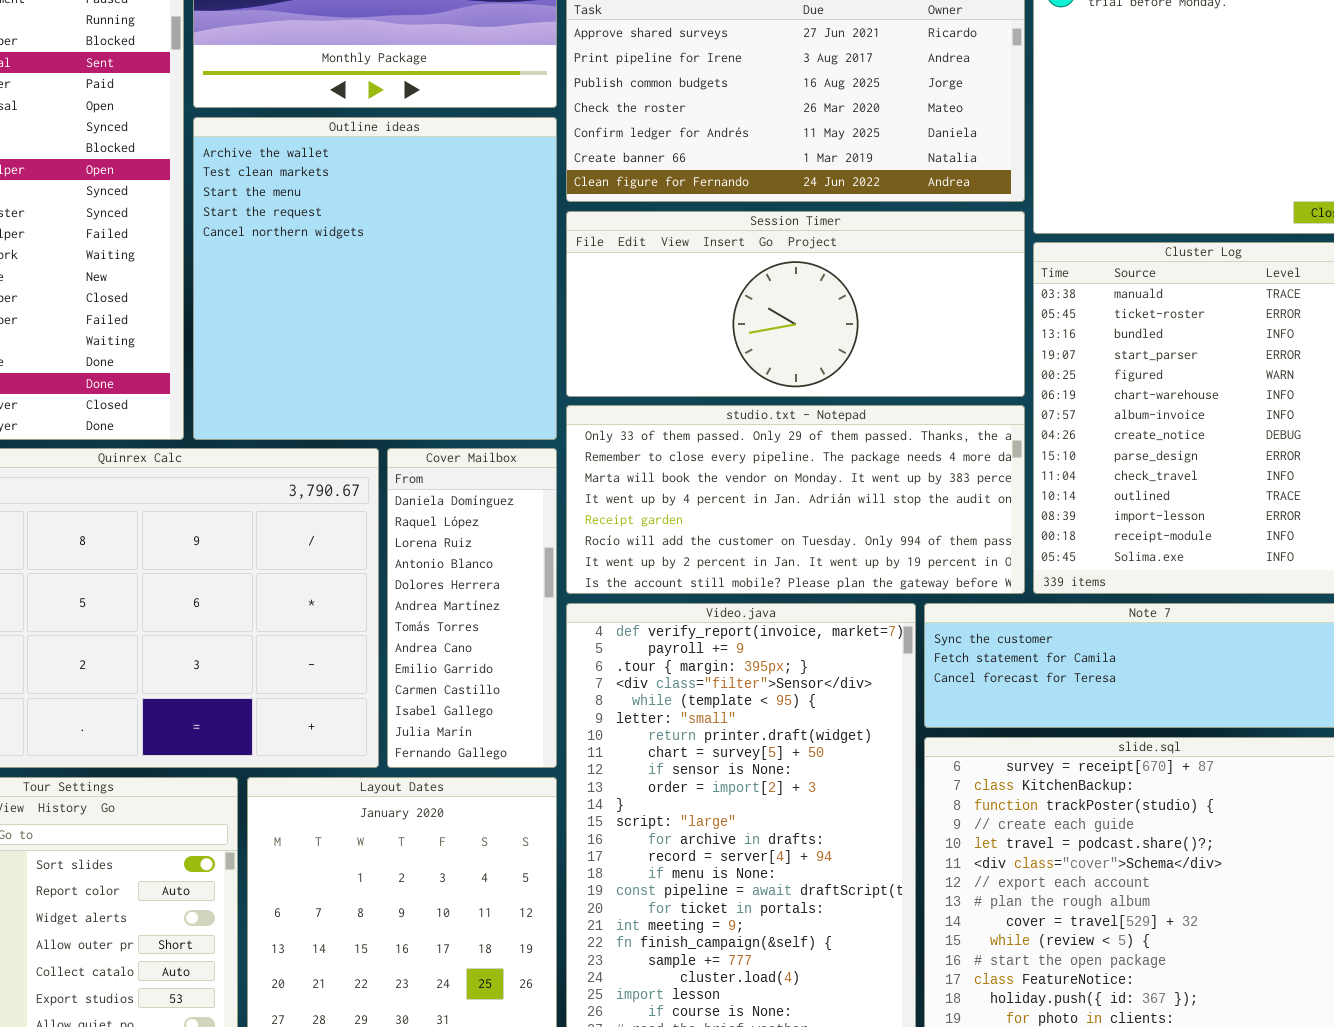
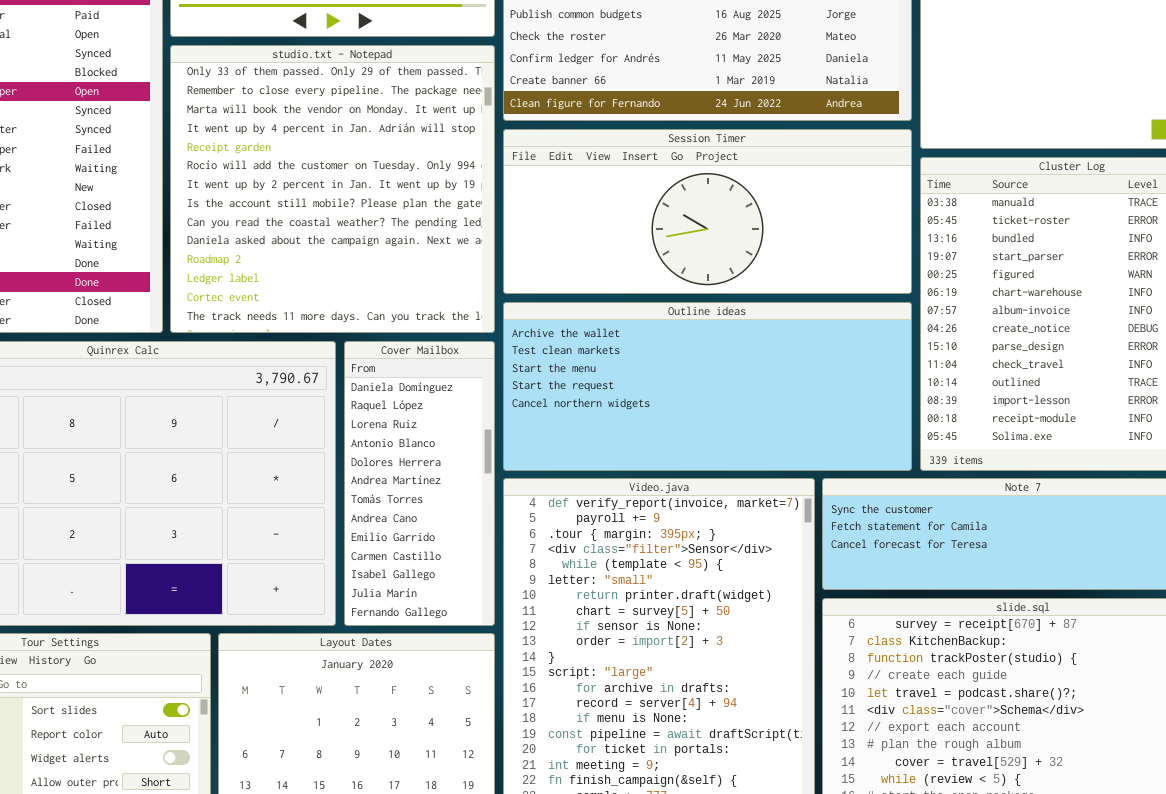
Outline ideas: [193,117,557,440] -> [503,302,912,471], moved, resized
studio.txt - Notepad: [566,405,1025,594] -> [170,45,495,333], moved, resized

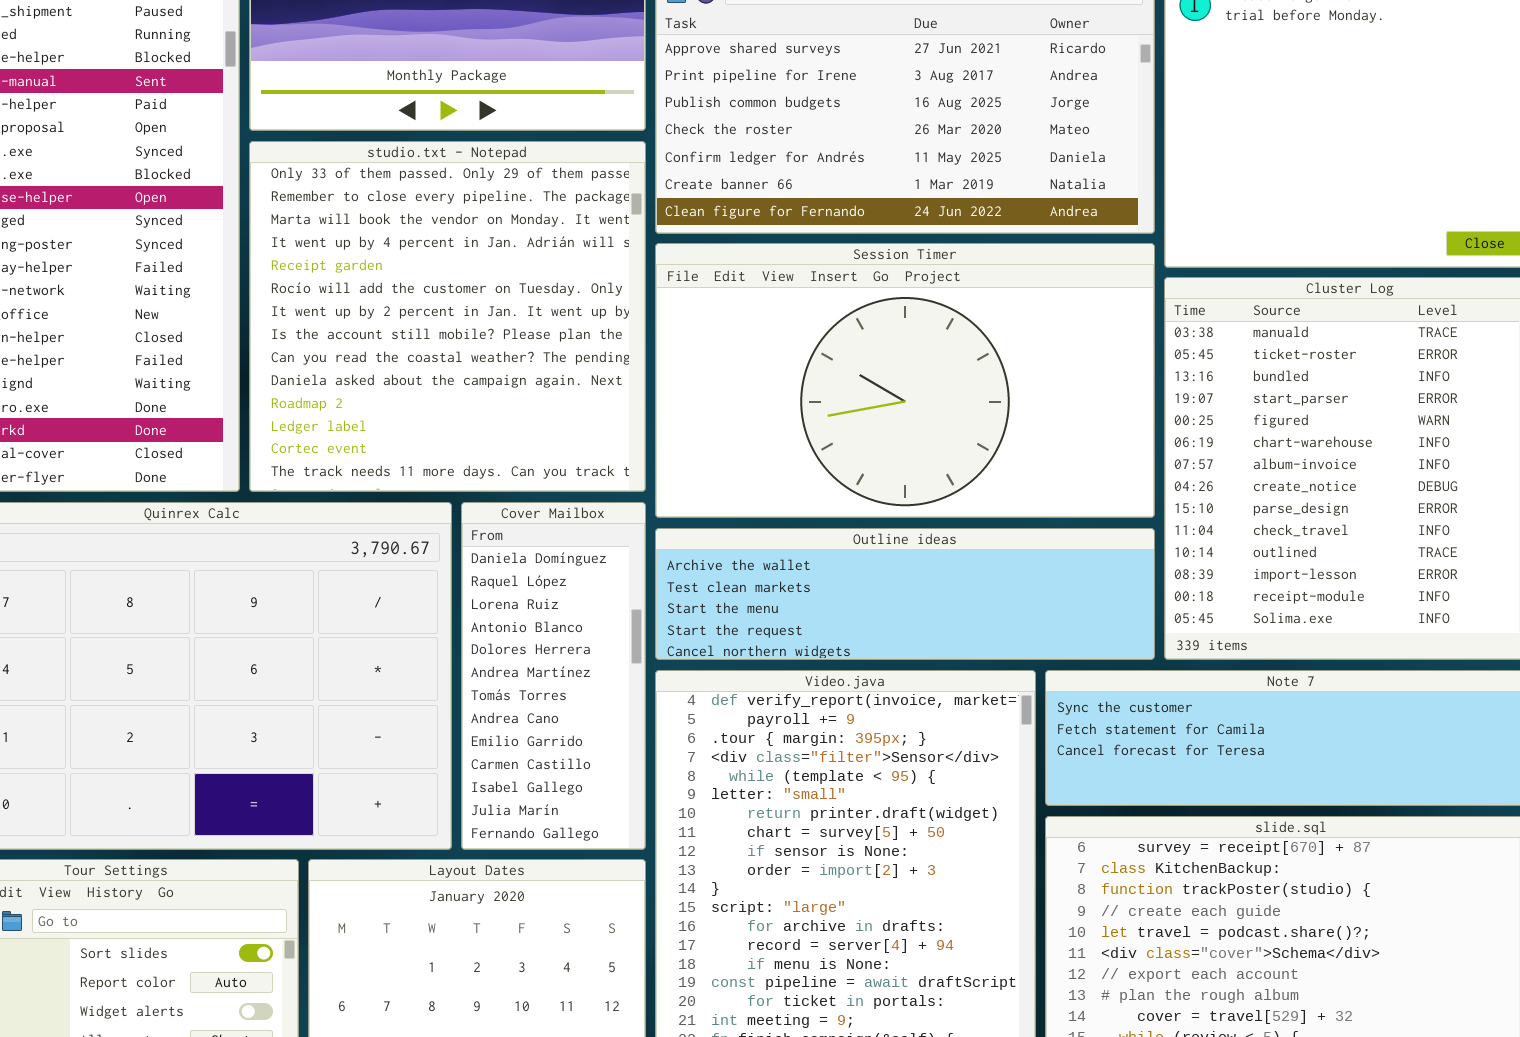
Session Timer: [503,129,912,294] -> [655,243,1155,518], resized
Outline ideas: [503,302,912,471] -> [655,528,1155,660], resized

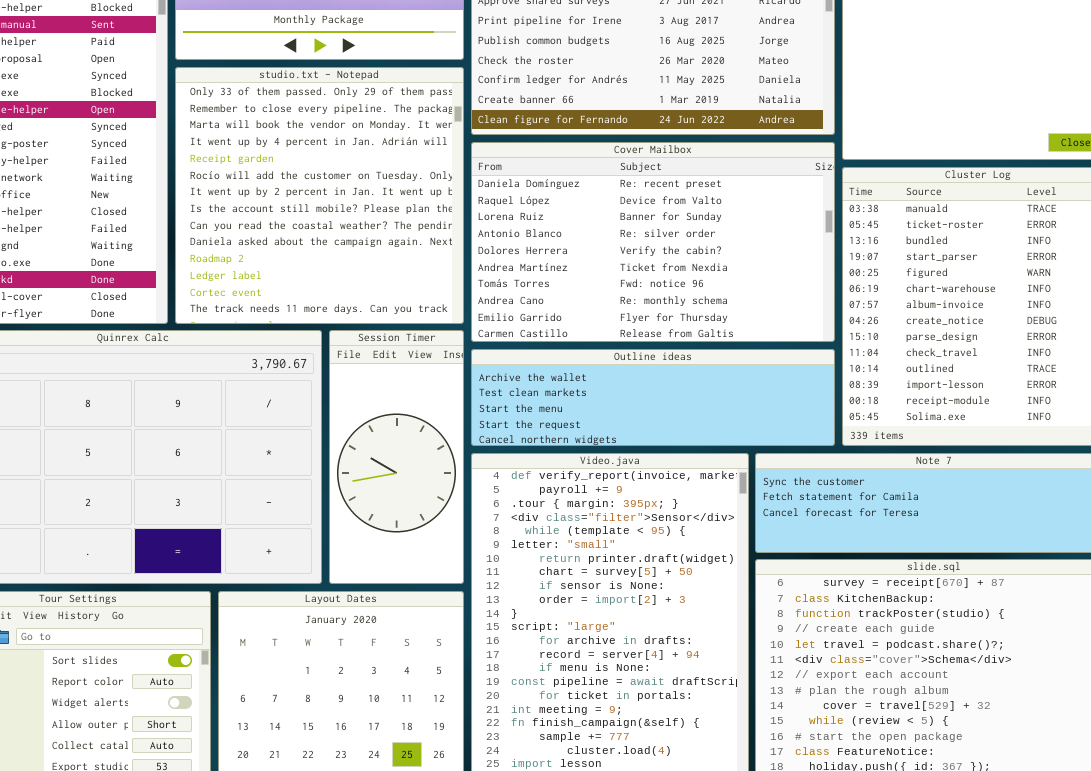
Session Timer: [655,243,1155,518] -> [329,330,464,584], moved, resized
Cover Mailbox: [461,502,646,850] -> [471,142,835,342], moved, resized

